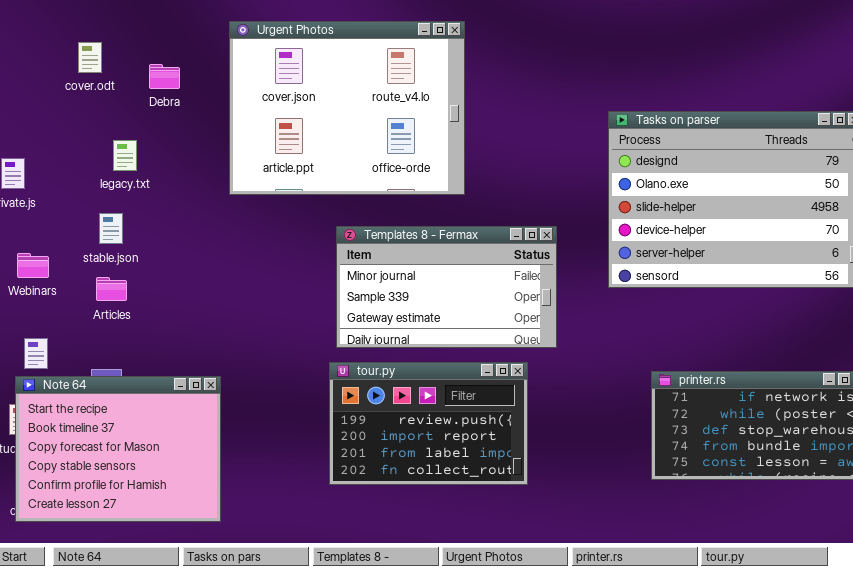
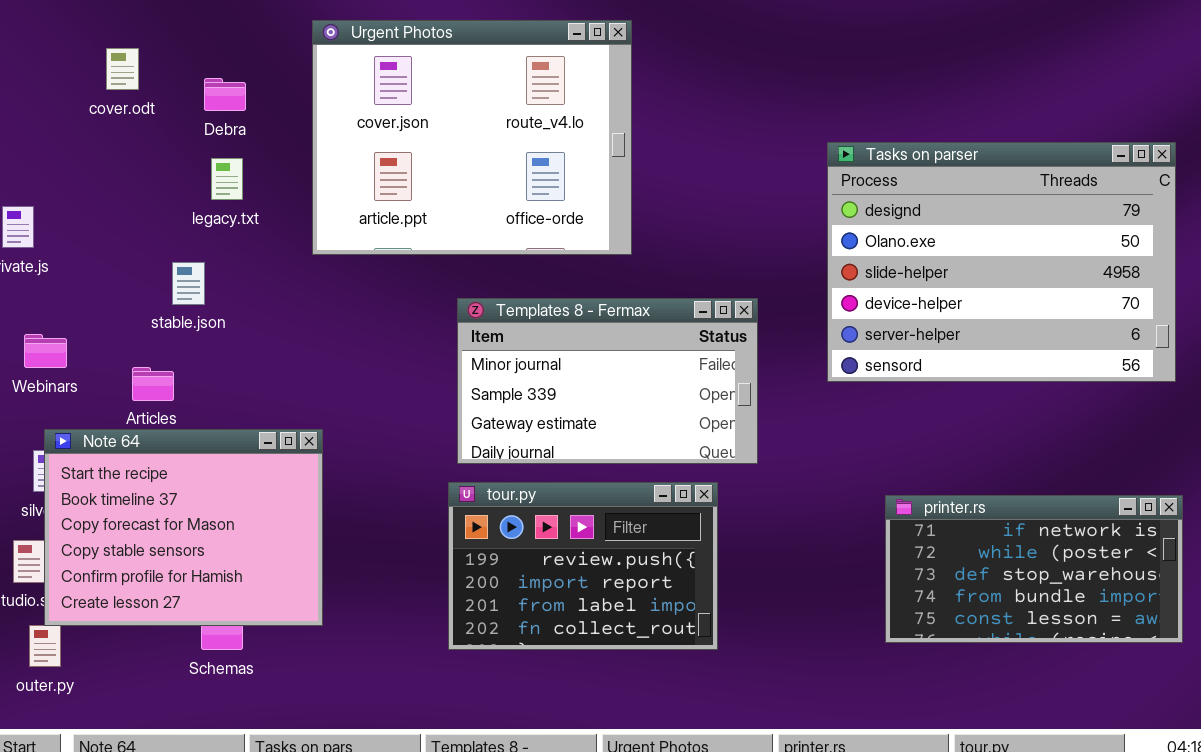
legacy.txt: [113,140,137,171] -> [211,158,243,200], moved
stable.json: [99,213,123,244] -> [172,262,205,305], moved
Note 64: [15,376,221,522] -> [44,429,323,626], moved

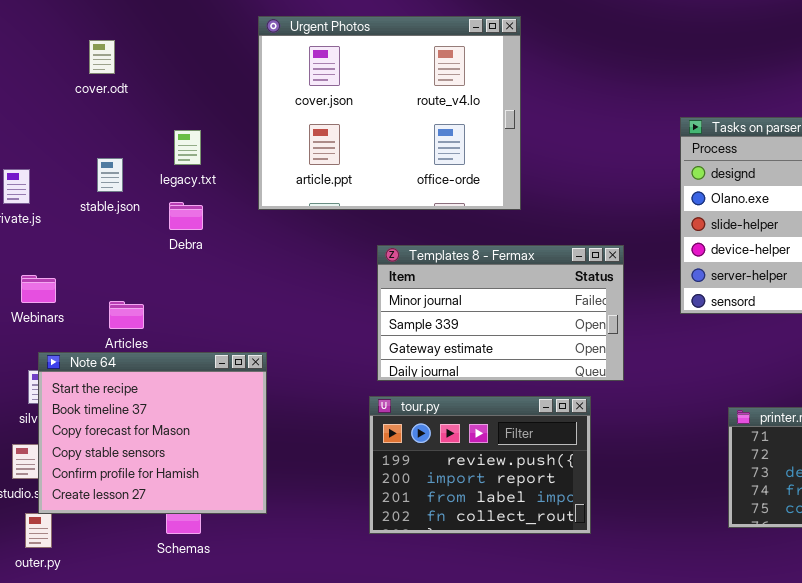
Debra: [204,78,246,111] -> [169,202,203,230], moved
stable.json: [172,262,205,305] -> [97,158,123,192], moved

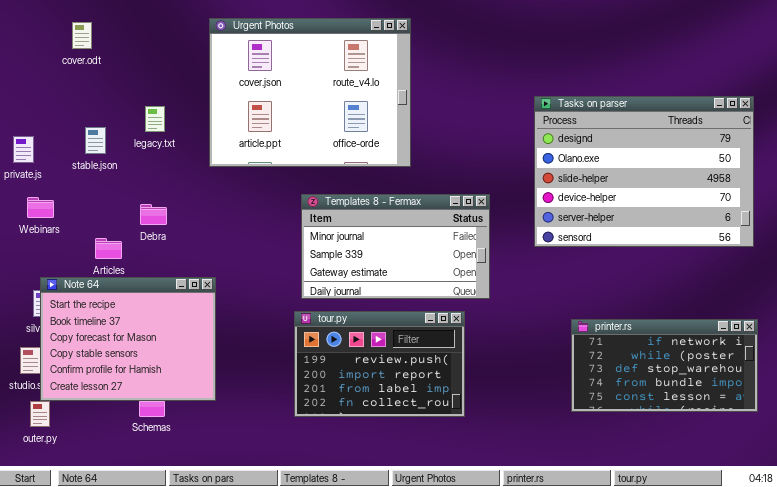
cover.odt: [89,40,115,74] -> [72,22,92,49], moved
Debra: [169,202,203,230] -> [140,204,167,225], moved
Webinars: [21,275,56,303] -> [27,197,54,218], moved

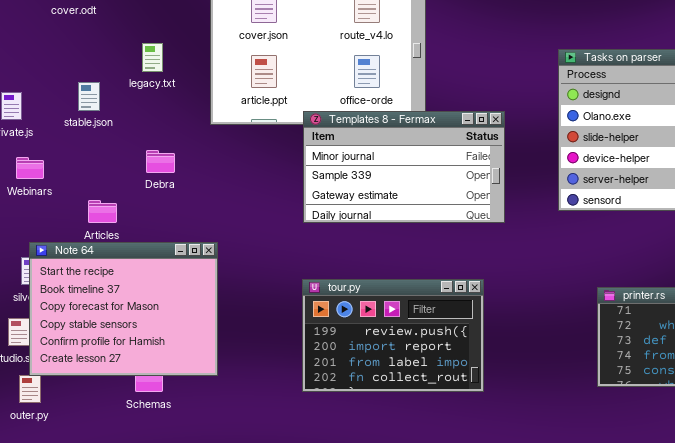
legacy.txt: [145,106,165,132] -> [142,43,163,72], moved
Templates 8 - Fermax: [301,194,490,299] -> [303,111,505,223], moved
Debra: [140,204,167,225] -> [146,150,175,173], moved

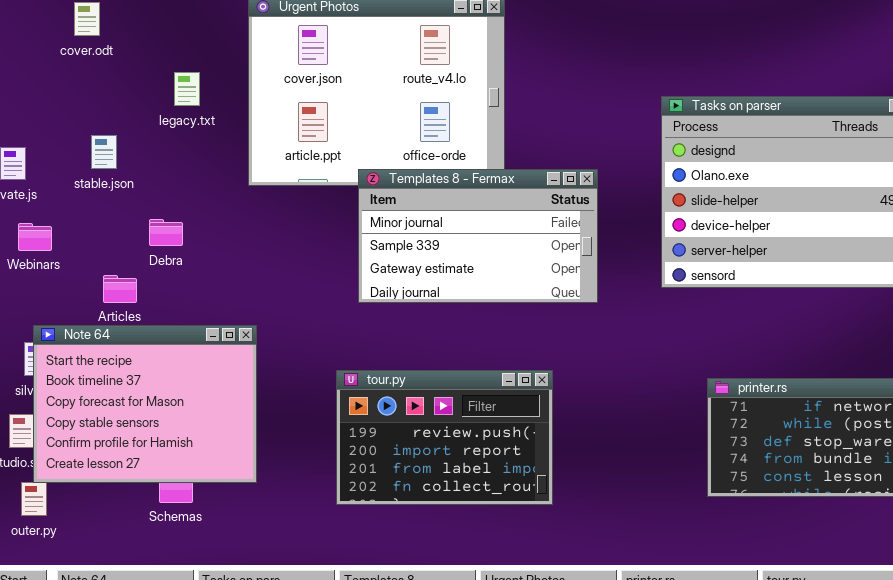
legacy.txt: [142,43,163,72] -> [174,72,200,106], moved
Debra: [146,150,175,173] -> [149,219,183,246], moved
tour.py: [302,279,484,392] -> [336,370,553,505], moved

